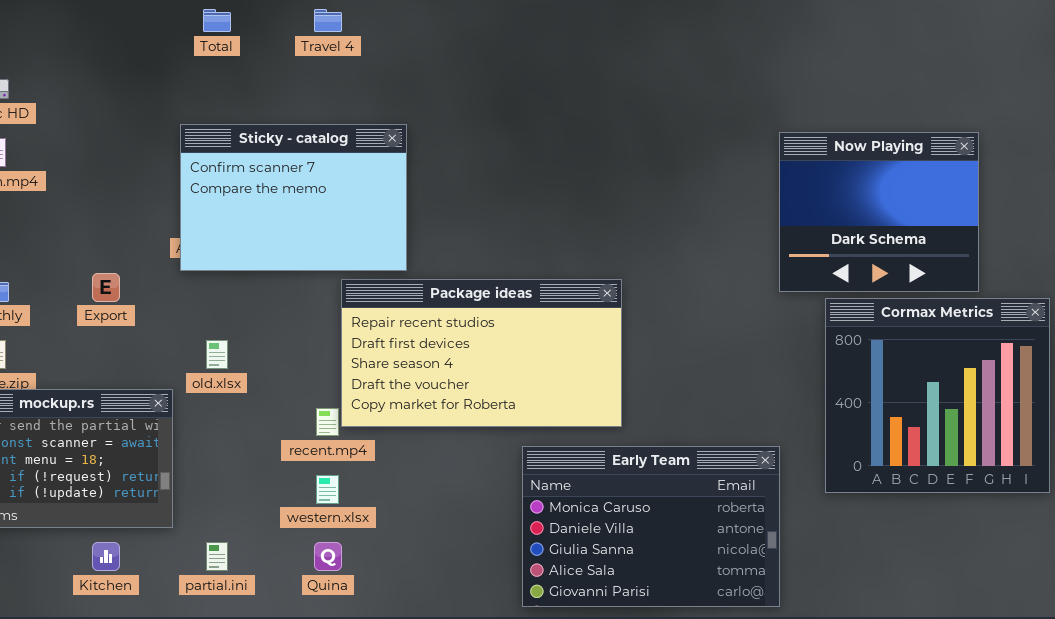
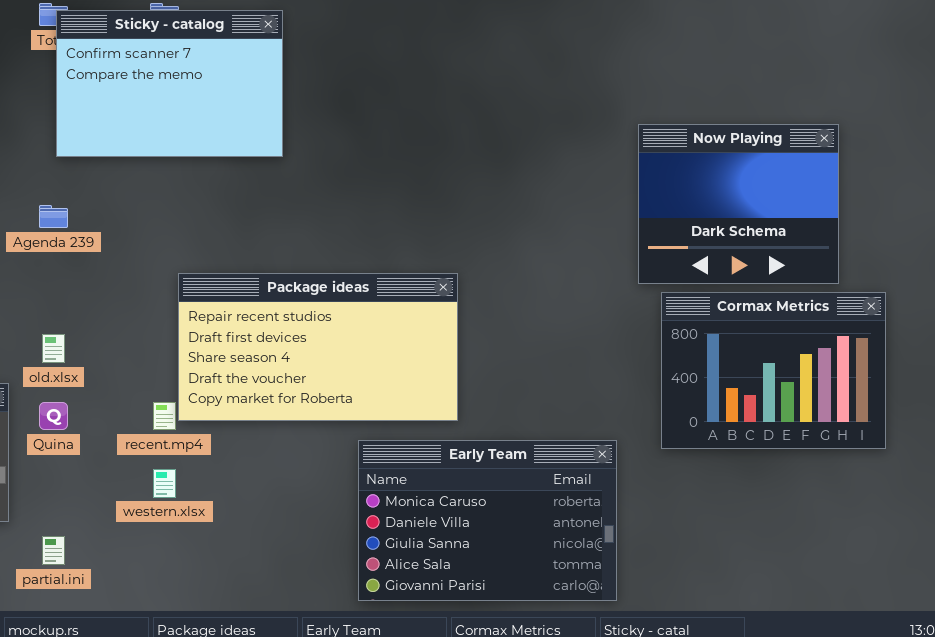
Sticky - catalog: [180,124,407,271] -> [56,10,283,157], moved
Now Playing: [779,132,979,292] -> [638,124,839,284], moved
Cormax Metrics: [825,298,1050,493] -> [661,292,886,449], resized
Quina: [314,542,342,571] -> [39,402,68,430], moved

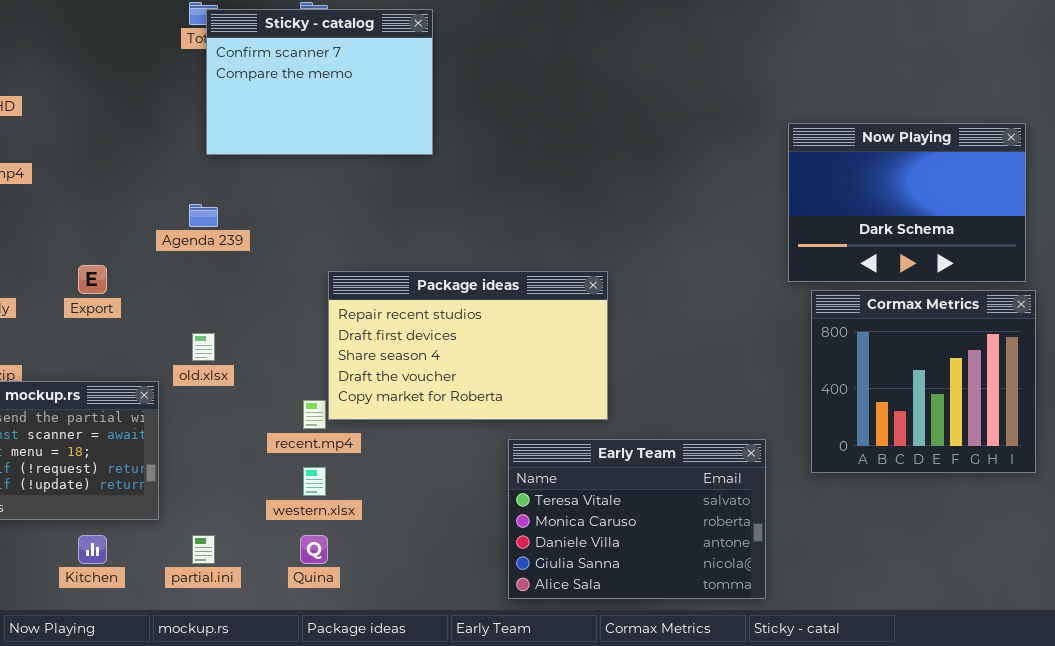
Now Playing: [638,124,839,284] -> [788,123,1026,282], resized
Cormax Metrics: [661,292,886,449] -> [811,290,1036,473], resized
Quina: [39,402,68,430] -> [300,535,328,564], moved
Early Team: [358,440,617,601] -> [508,439,766,599], scrolled up 1 row

